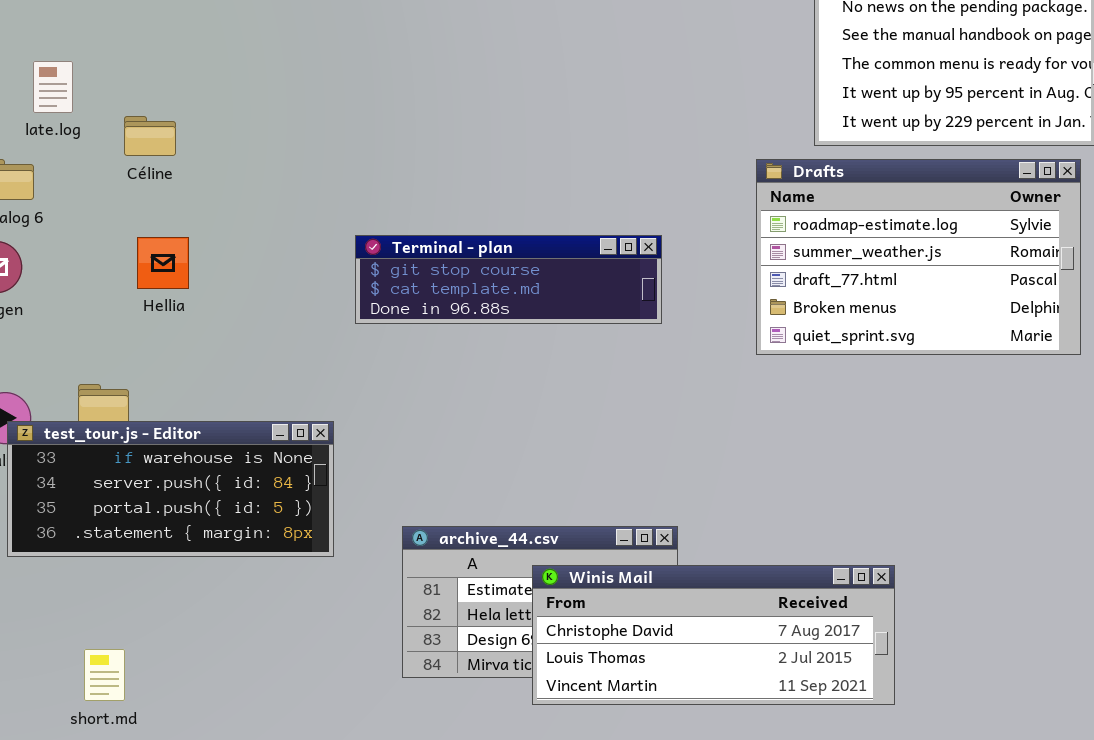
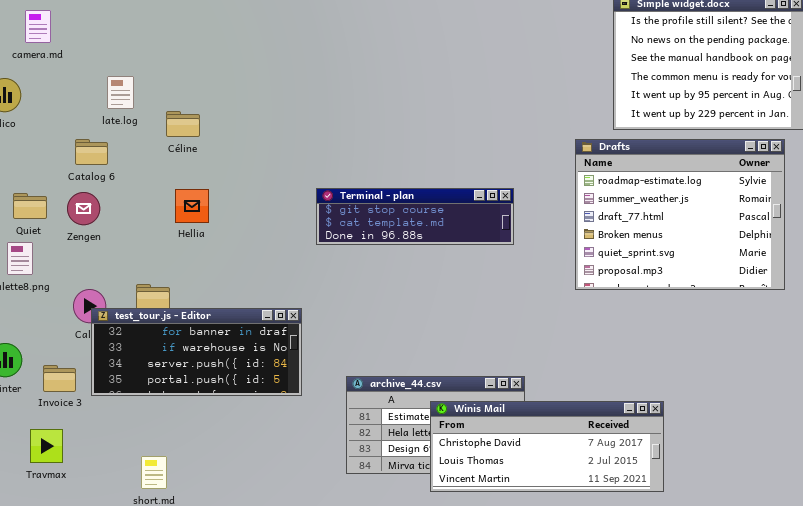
Drafts: [756,159,1081,355] -> [575,139,785,290], resized
test_tour.js - Editor: [7,421,334,557] -> [91,308,302,396], scrolled up 1 row

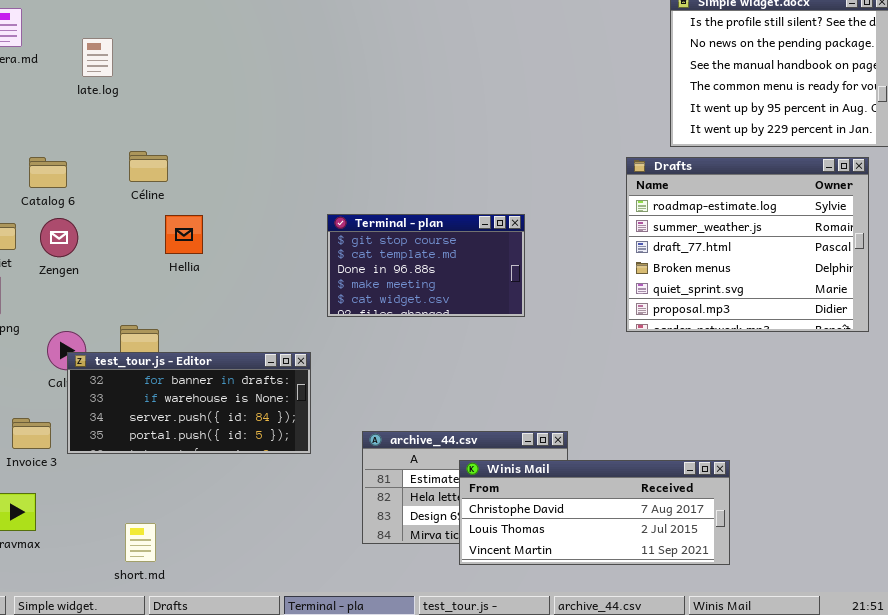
late.log: [107,76,134,109] -> [82,38,113,77], moved
Céline: [166,111,200,137] -> [129,151,168,182], moved
Catalog 6: [75,139,108,165] -> [29,157,67,188], moved
Terminal - plan: [316,188,514,245] -> [327,214,525,317], resized

